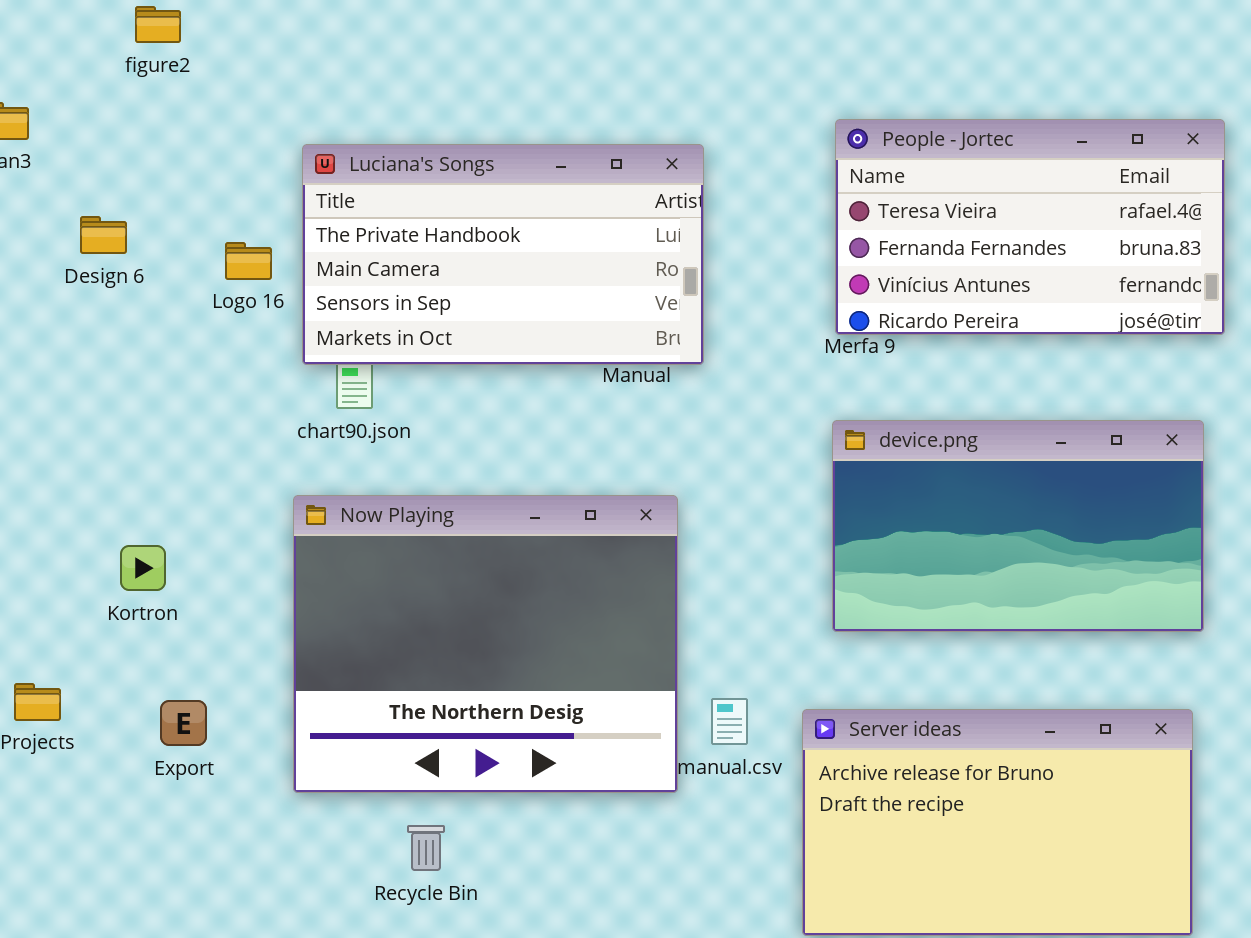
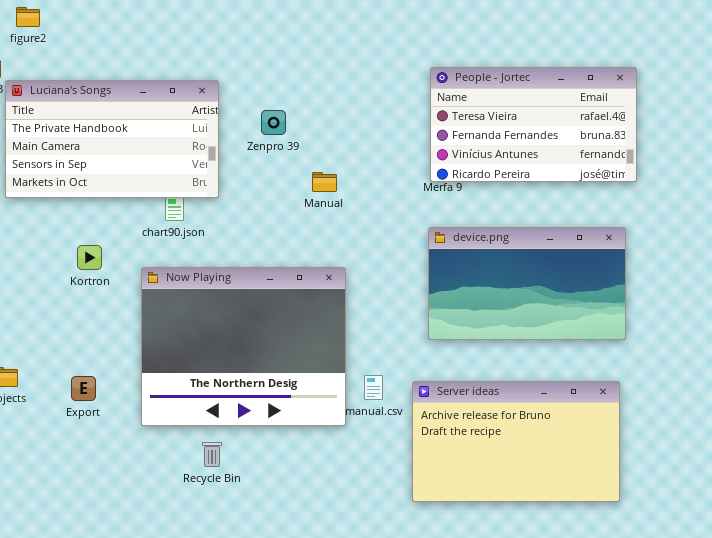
figure2: [135,6,181,43] -> [16,7,40,27], moved
Luciana's Songs: [302,144,704,365] -> [5,80,219,198], moved
Kortron: [120,545,166,591] -> [77,245,102,270], moved

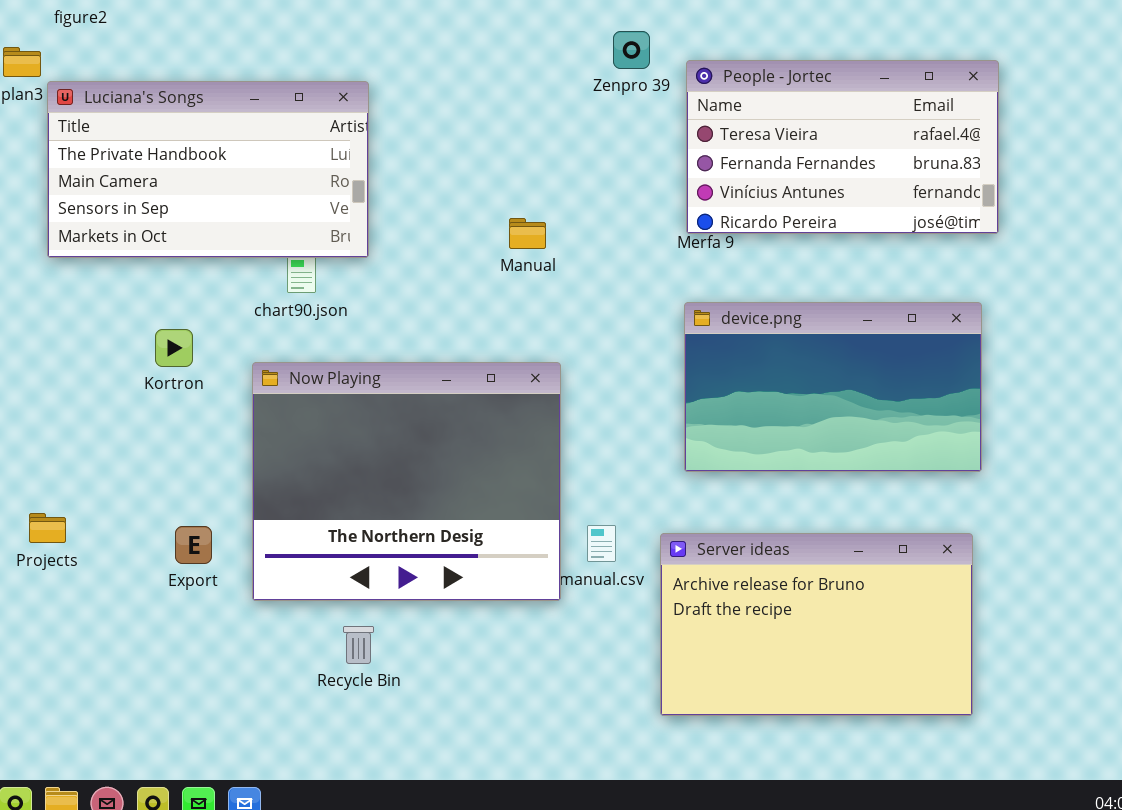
Zenpro 39: [261,110,286,135] -> [613,31,650,69], moved
Export: [71,376,96,401] -> [175,526,212,564], moved

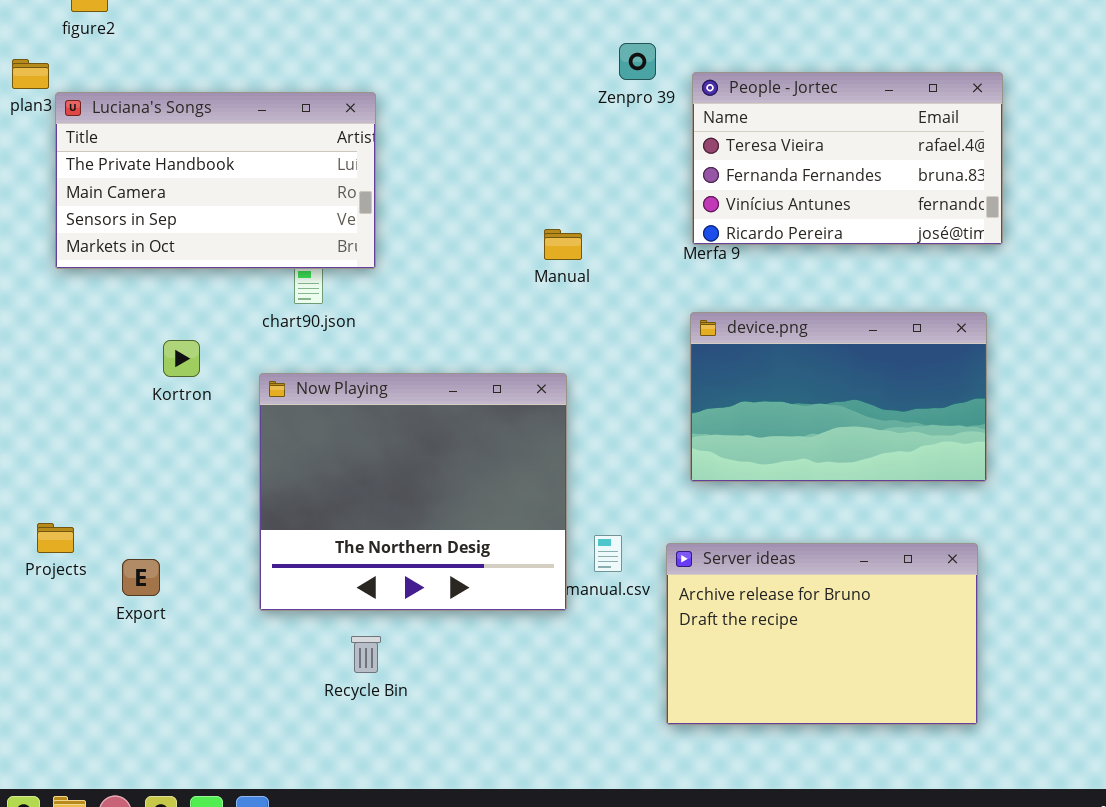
Manual: [509,218,546,249] -> [544,229,582,260], moved
Export: [175,526,212,564] -> [122,559,160,596], moved

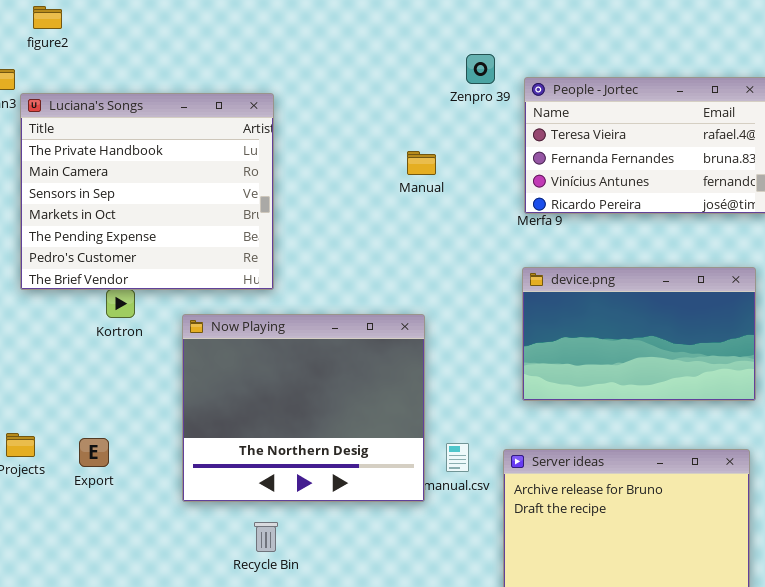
Luciana's Songs: [55,92,376,269] -> [20,93,274,290], resized
Manual: [544,229,582,260] -> [407,151,436,175], moved
Export: [122,559,160,596] -> [79,438,109,467], moved

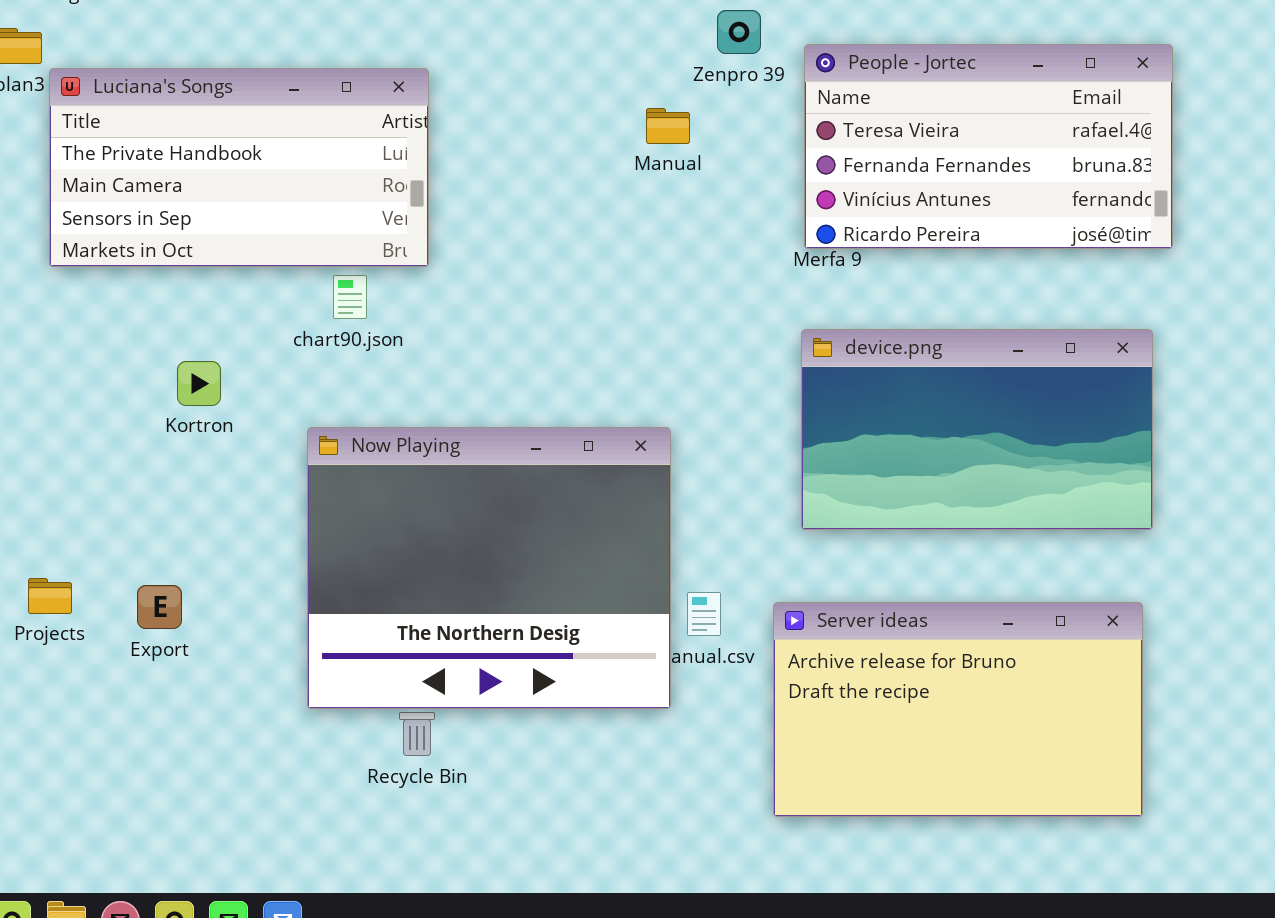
Luciana's Songs: [20,93,274,290] -> [49,68,429,267], resized
Manual: [407,151,436,175] -> [646,108,690,144], moved
Now Playing: [182,314,425,502] -> [307,427,671,709], moved

